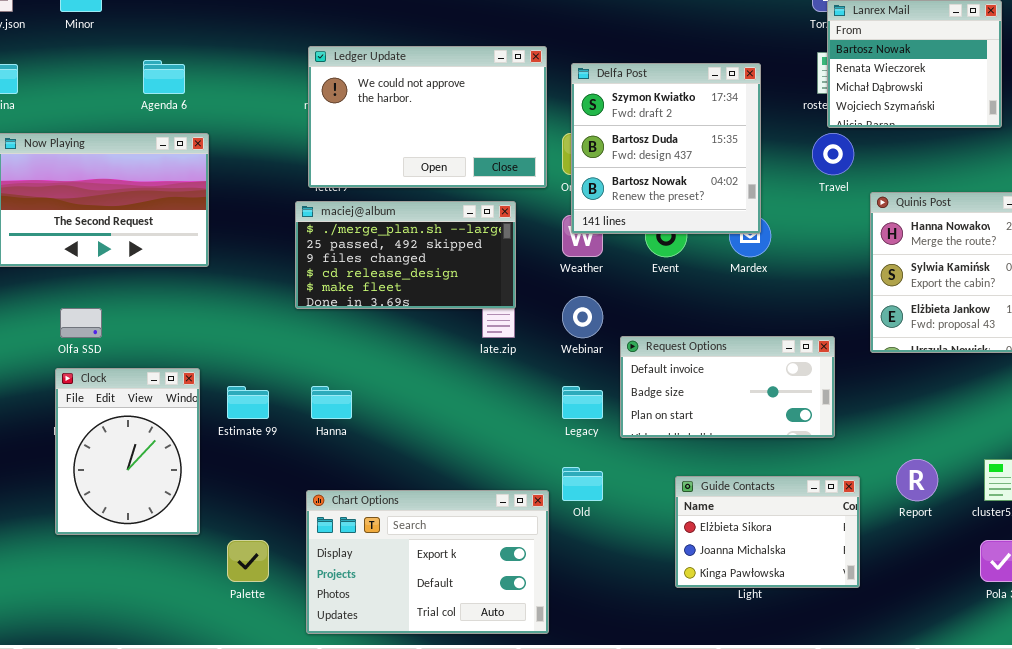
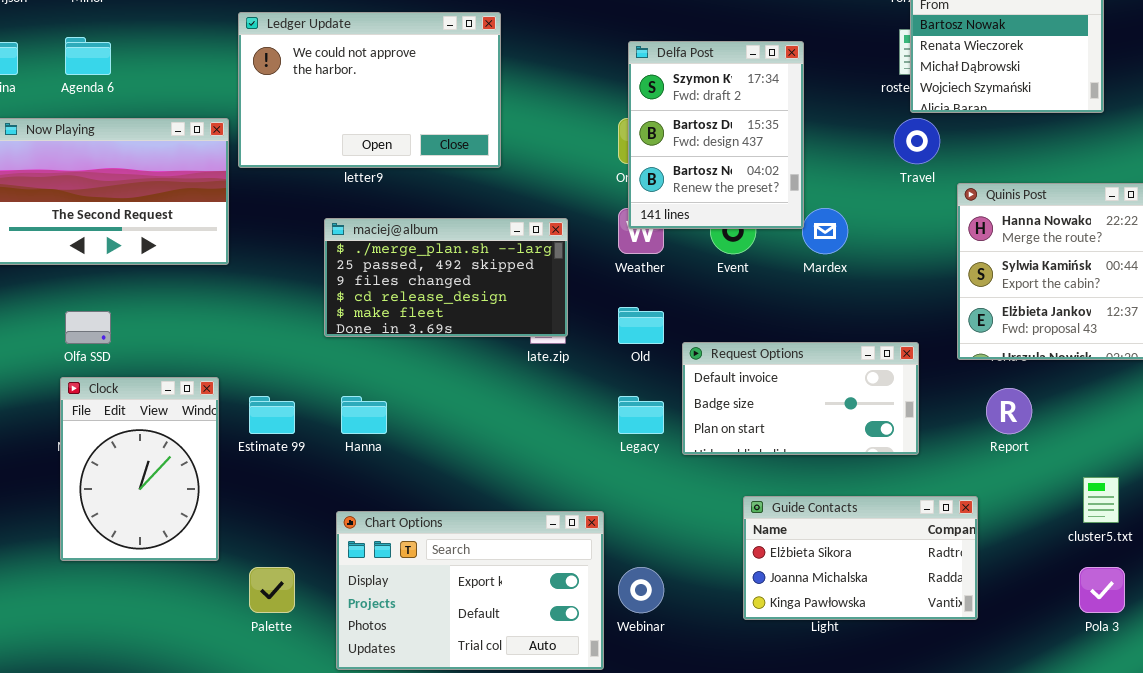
Ledger Update: [308,46,547,188] -> [238,12,501,168], moved
Agenda 6: [143,60,185,94] -> [65,37,111,75], moved
Delfa Post: [571,63,761,234] -> [628,41,804,229], resized
maciej@album: [295,201,516,309] -> [324,218,568,337], moved
Webinar: [562,296,603,338] -> [618,567,664,613], moved
Report: [896,459,938,501] -> [986,388,1032,434], moved
Old: [562,467,603,501] -> [618,307,664,344], moved
Guide Contacts: [675,476,860,588] -> [743,496,978,620], resized

